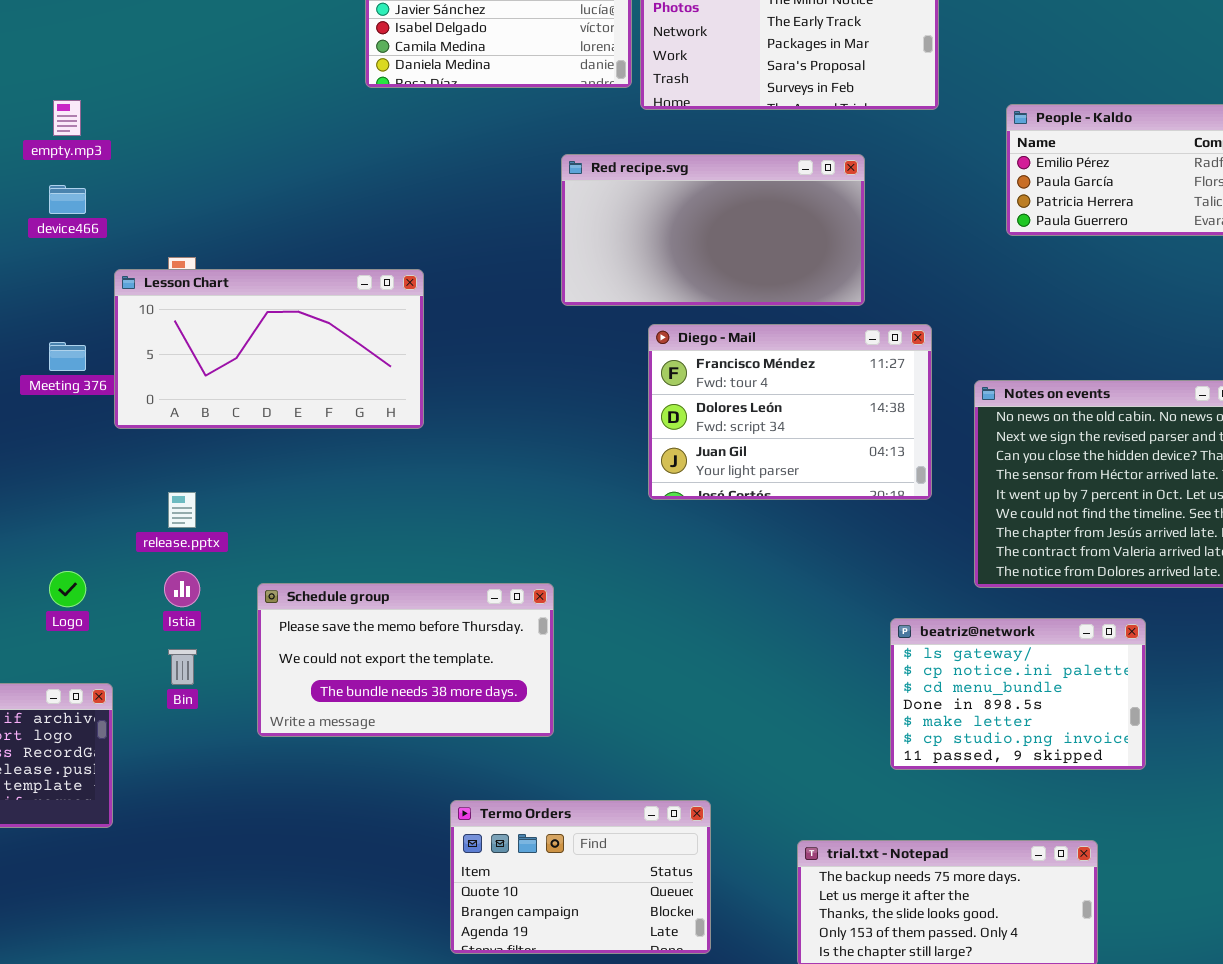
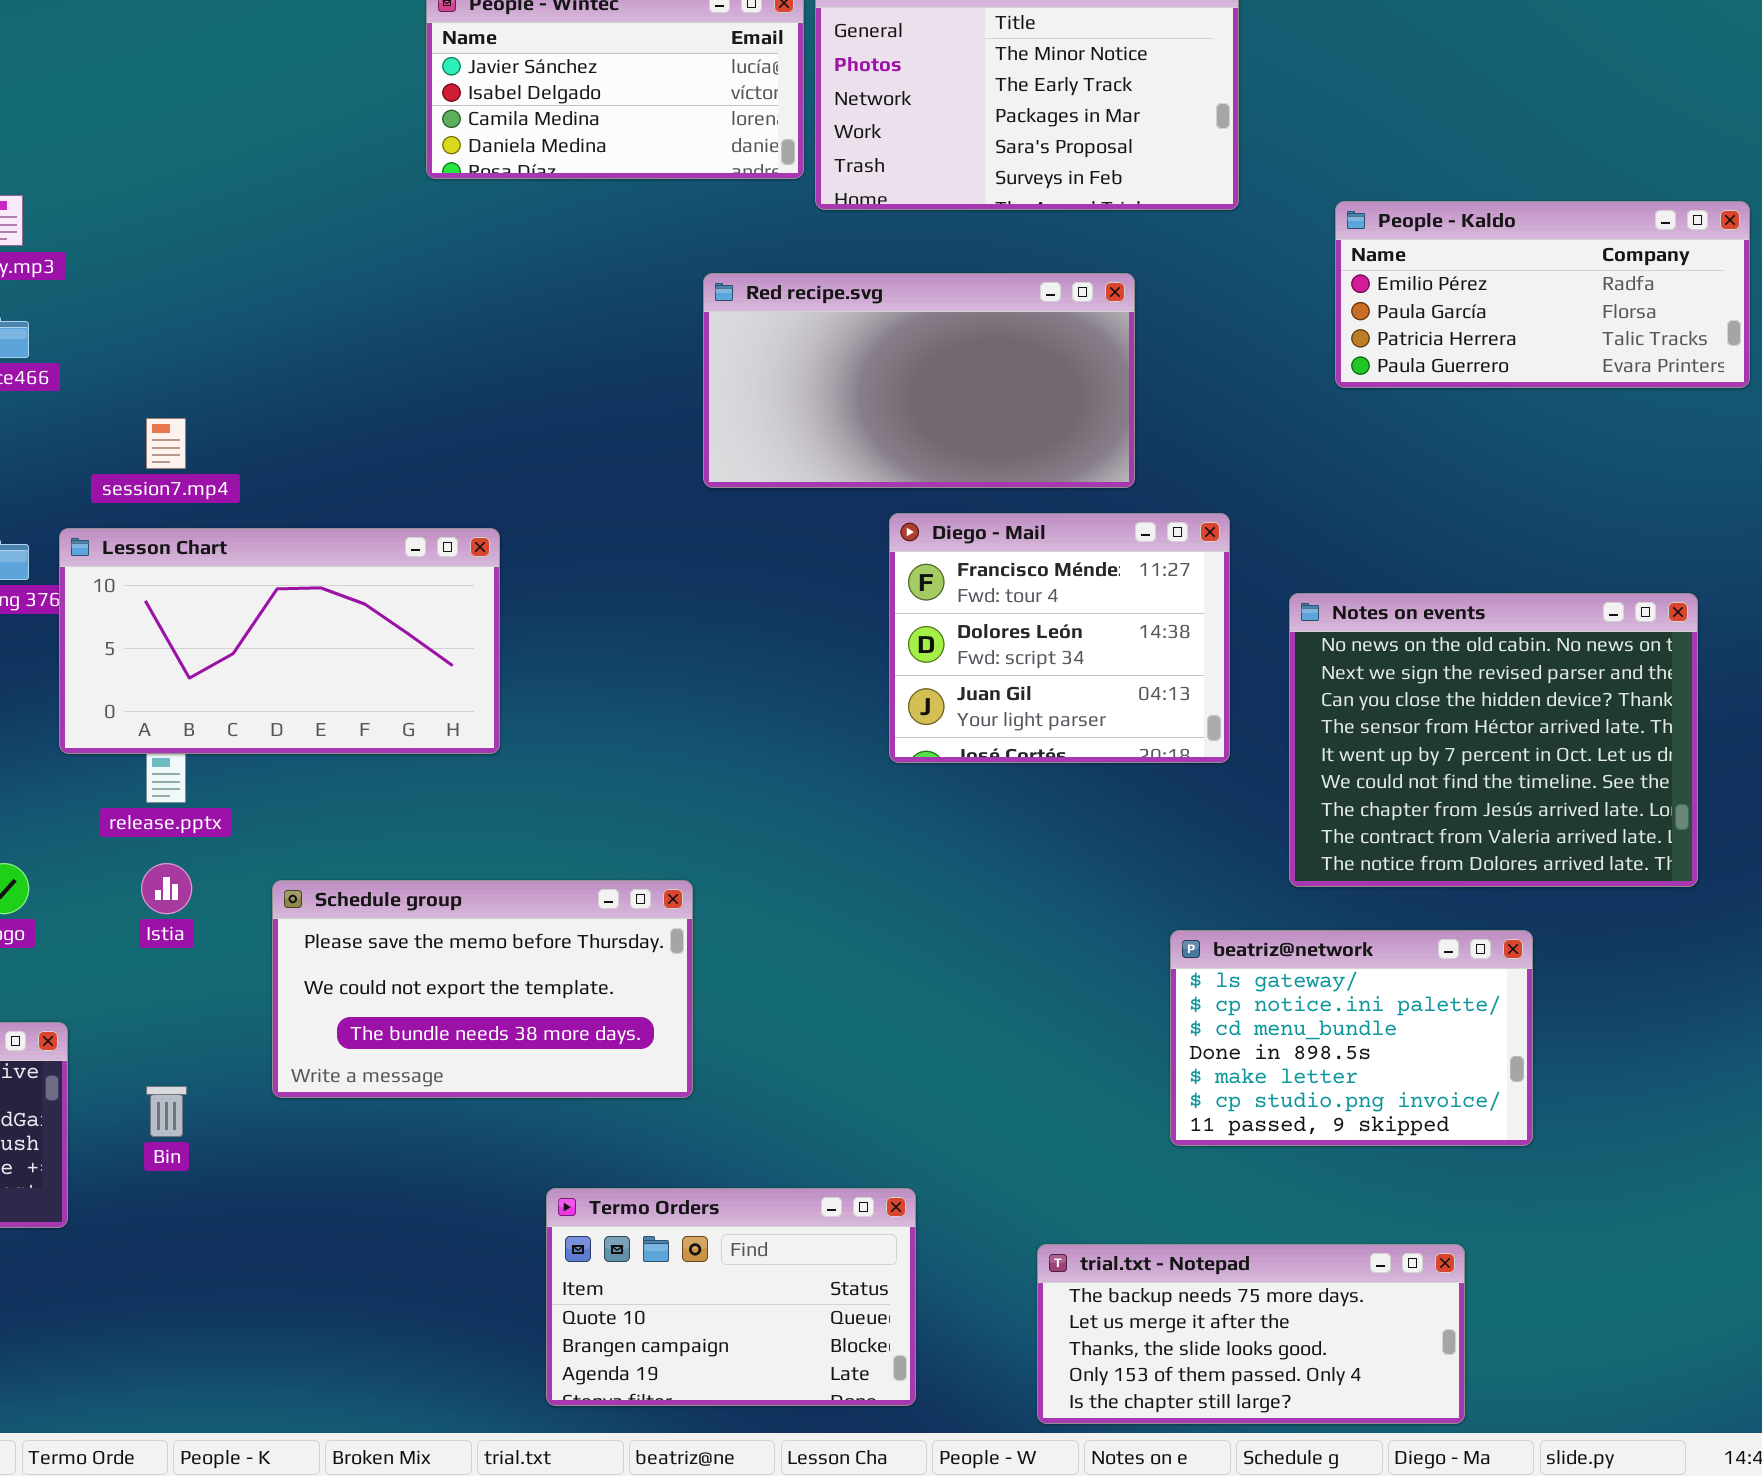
Lesson Chart: [114,269,424,429] -> [59,528,500,754], moved
Diego - Mail: [648,324,932,500] -> [889,513,1230,763], resized
Bin: [168,649,197,685] -> [146,1086,187,1137], moved

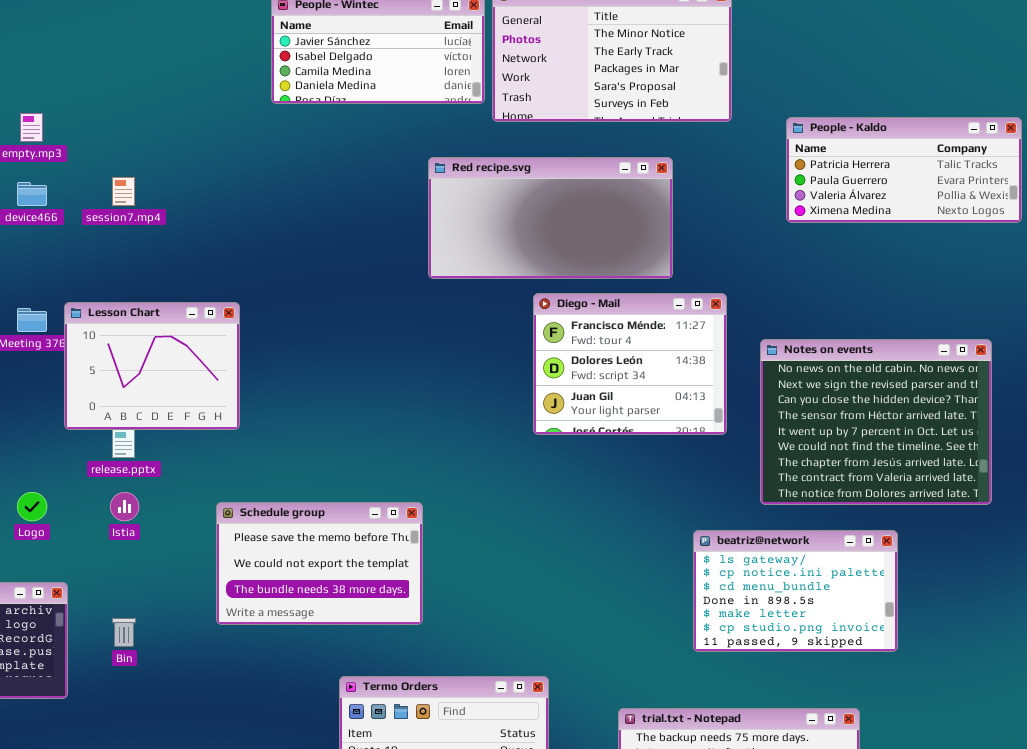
People - Kaldo: [1335,201,1750,388] -> [786,117,1022,223], scrolled down 2 rows
session7.mp4: [146,418,186,469] -> [112,177,135,206], moved
Lesson Chart: [59,528,500,754] -> [64,302,240,430], resized
Schedule group: [272,880,693,1098] -> [216,502,423,625], resized

